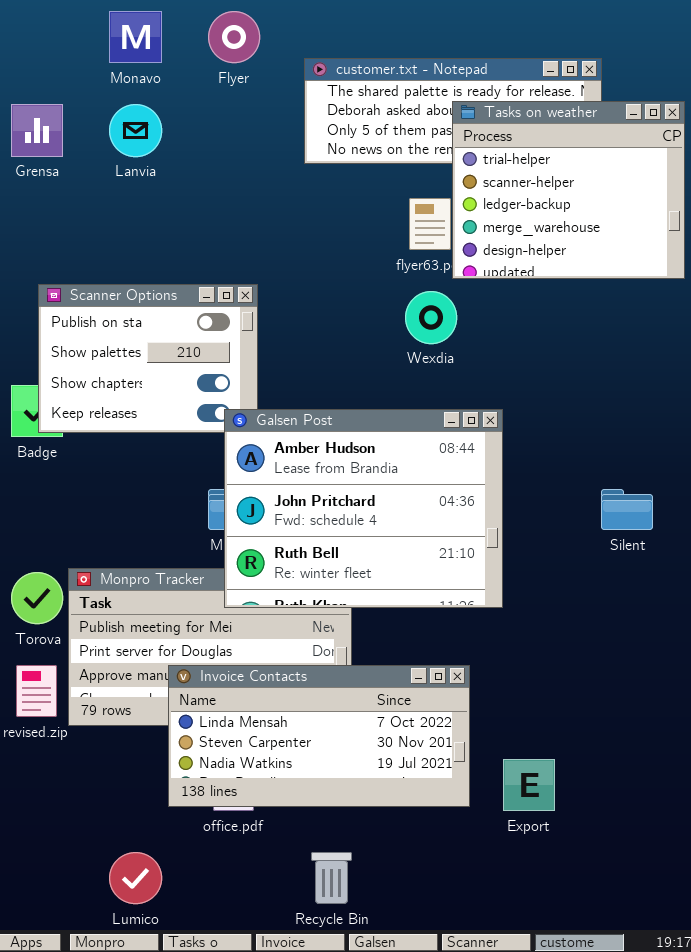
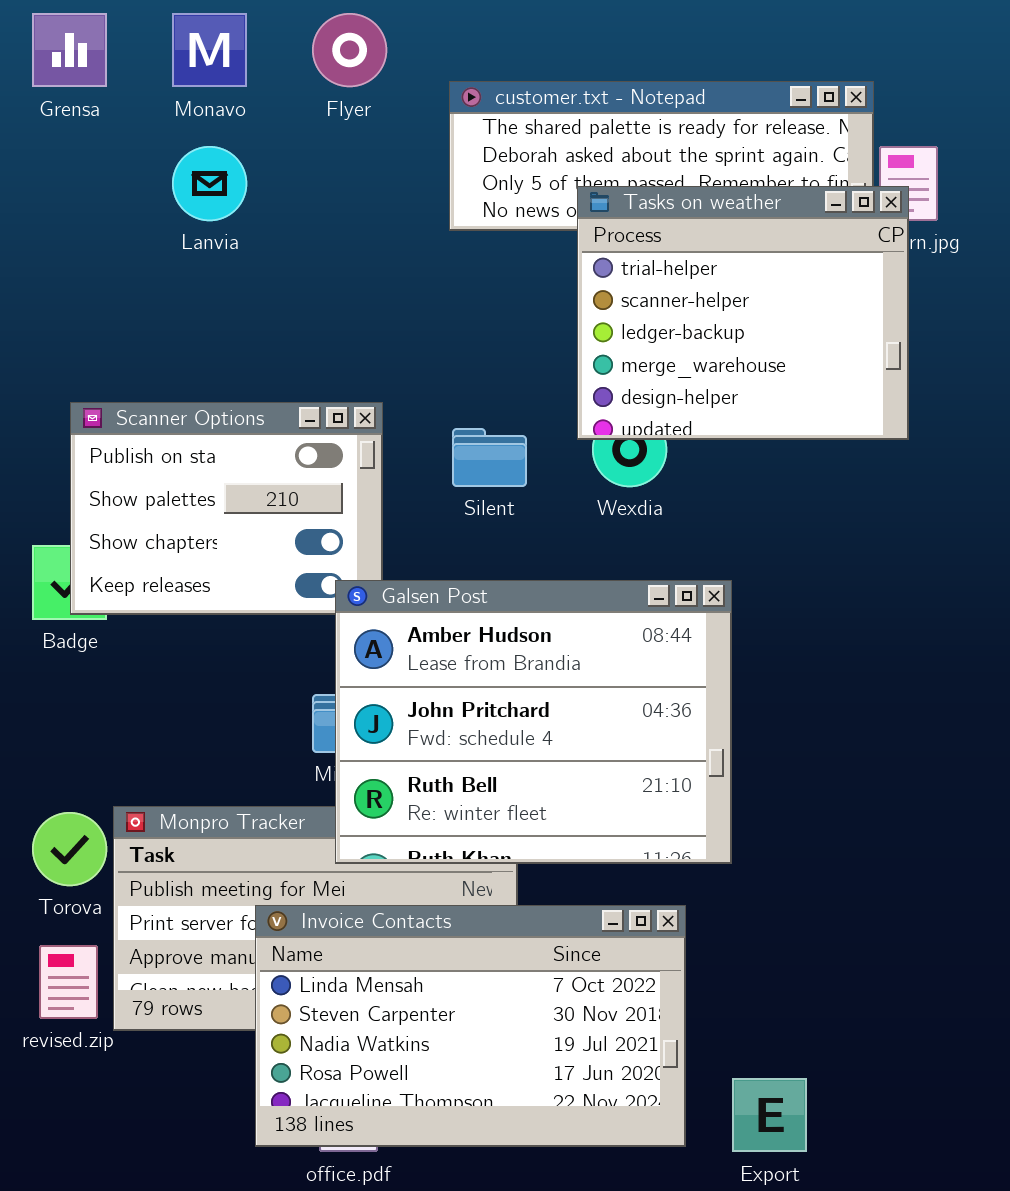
Tasks on weather: [452,101,685,279] -> [577,186,909,440], moved
Grensa: [11,104,63,157] -> [32,13,107,87], moved
Silent: [601,489,653,530] -> [452,428,527,487], moved
Invoice Contacts: [168,665,470,807] -> [255,905,686,1147], resized

